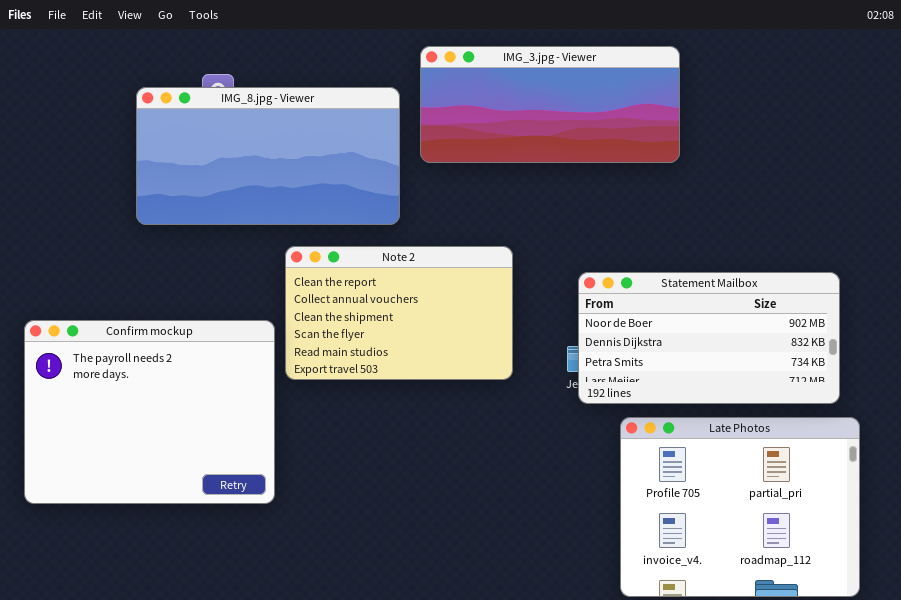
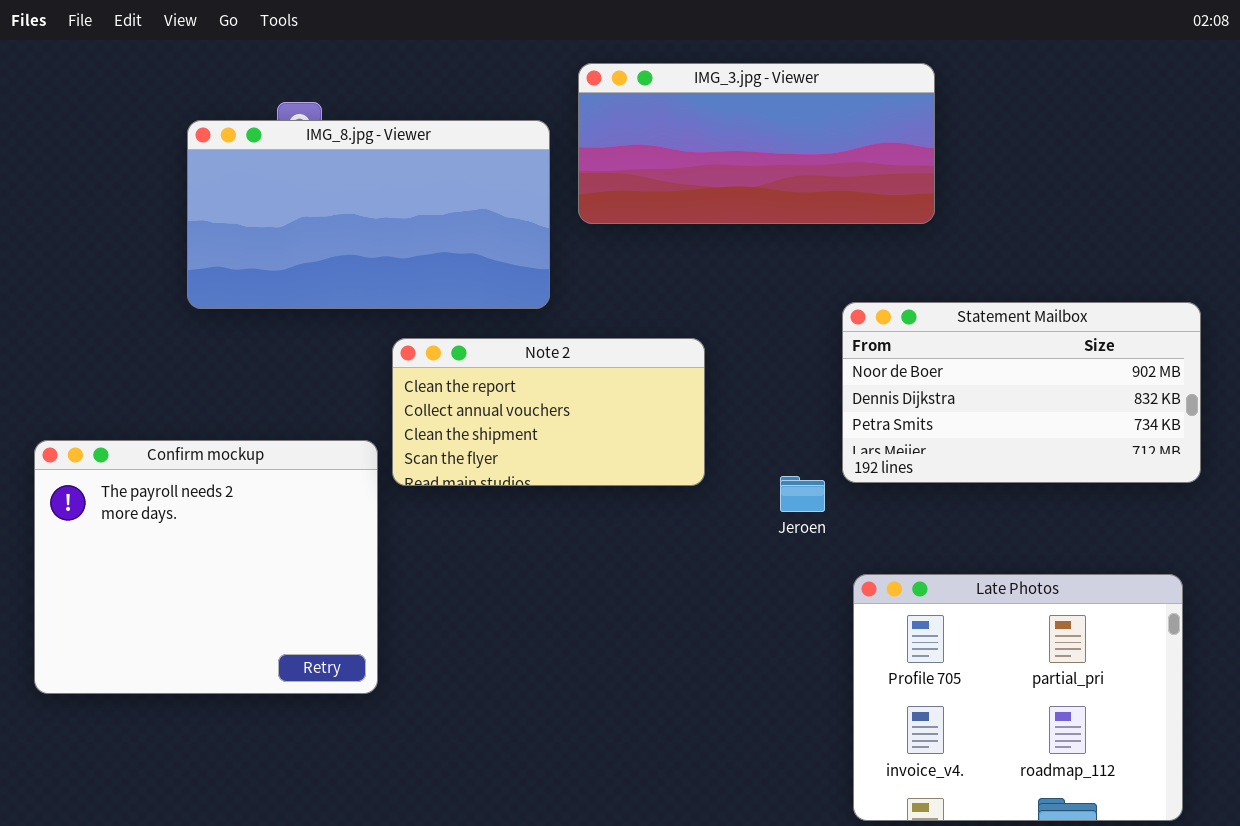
Note 2: [285,246,513,380] -> [392,338,705,486], resized
Statement Mailbox: [578,272,840,404] -> [842,302,1201,483], moved

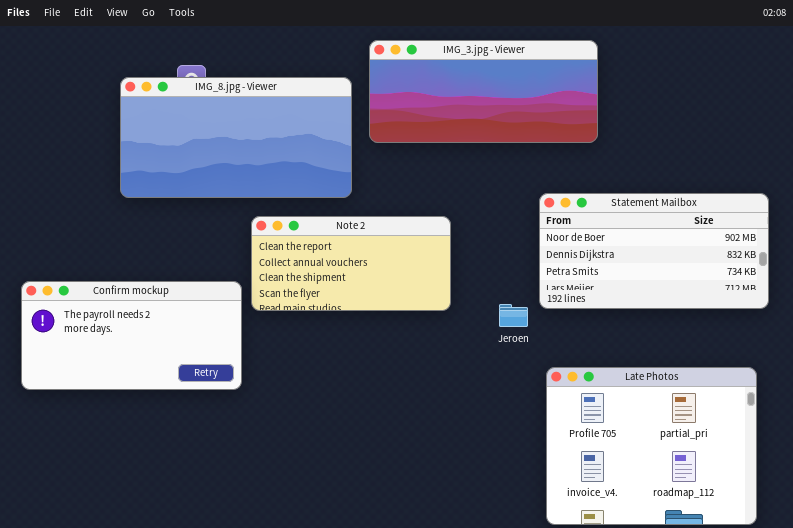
Confirm mockup: [34,440,378,694] -> [21,281,242,390], resized

